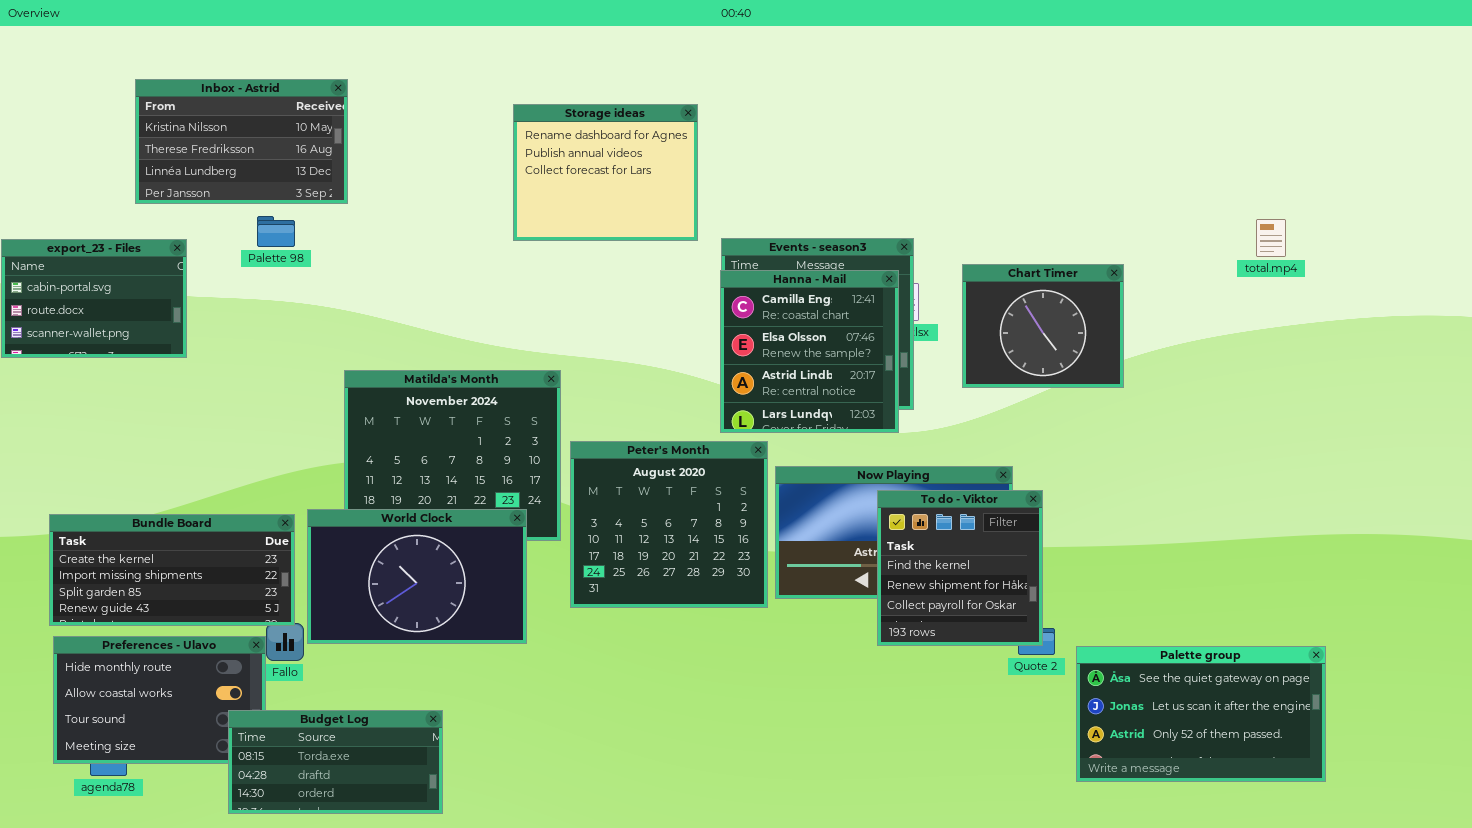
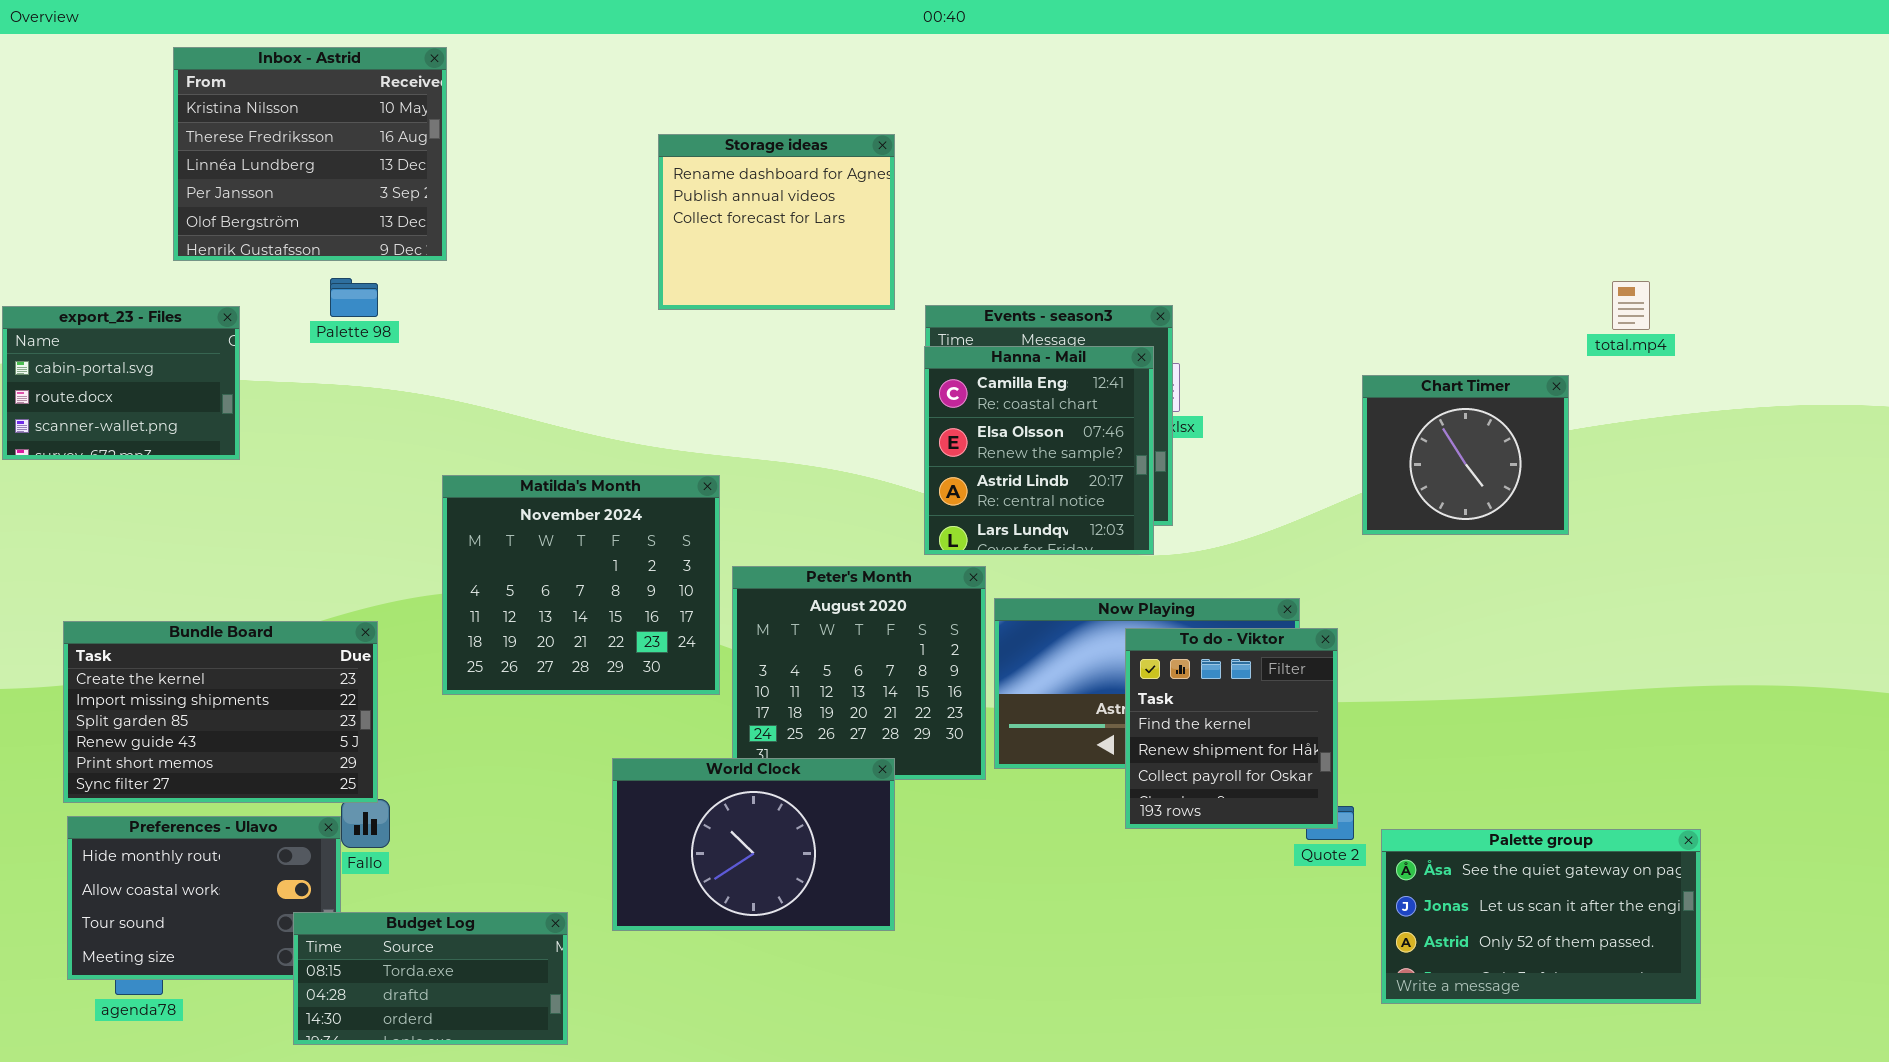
Inbox - Astrid: [135,79,348,204] -> [173,47,447,261], resized
Chart Timer: [962,264,1124,388] -> [1362,375,1569,535], moved
World Clock: [307,509,527,644] -> [612,758,895,931], moved
Bundle Board: [49,514,295,626] -> [63,621,378,803], resized

